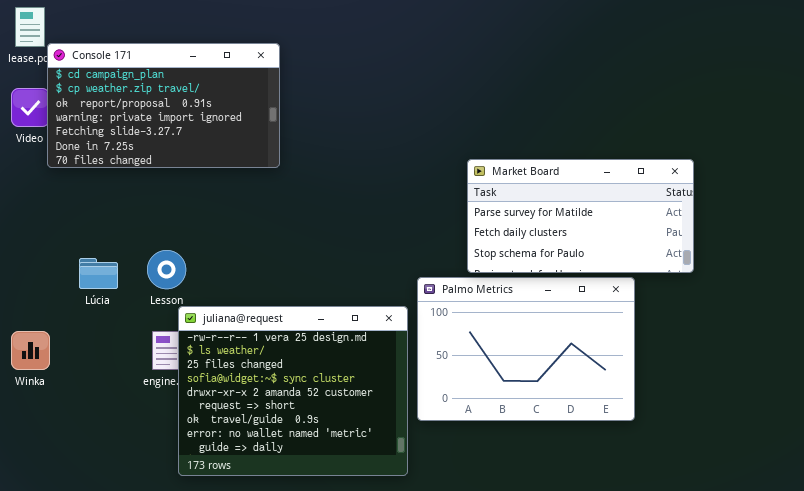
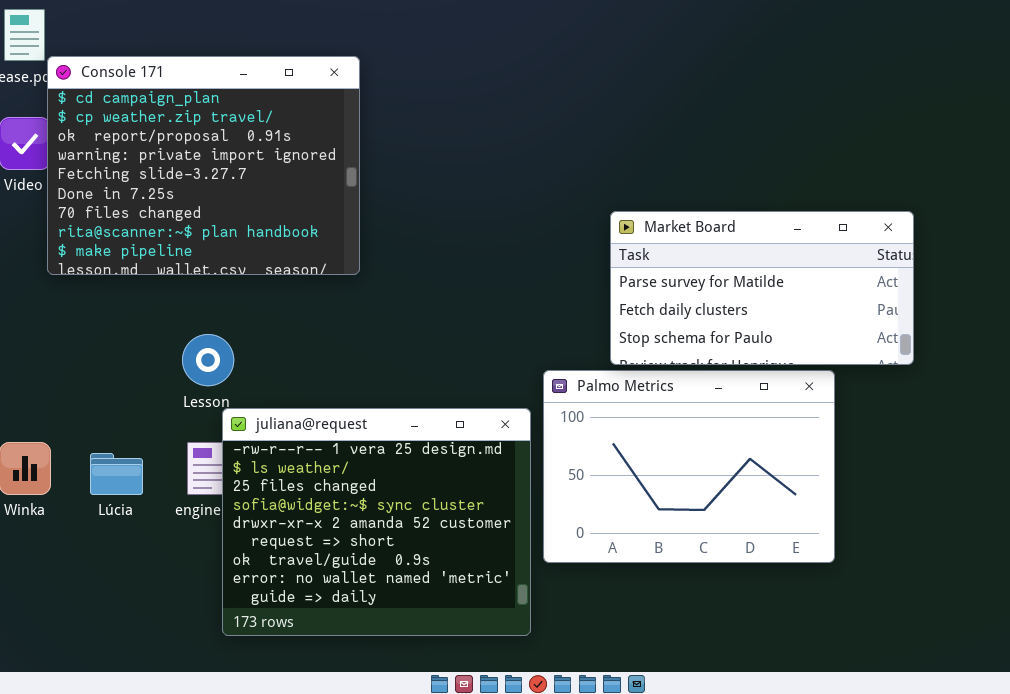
Console 171: [47,43,280,168] -> [47,56,360,275], resized
Lúcia: [79,258,118,289] -> [90,453,143,495], moved

